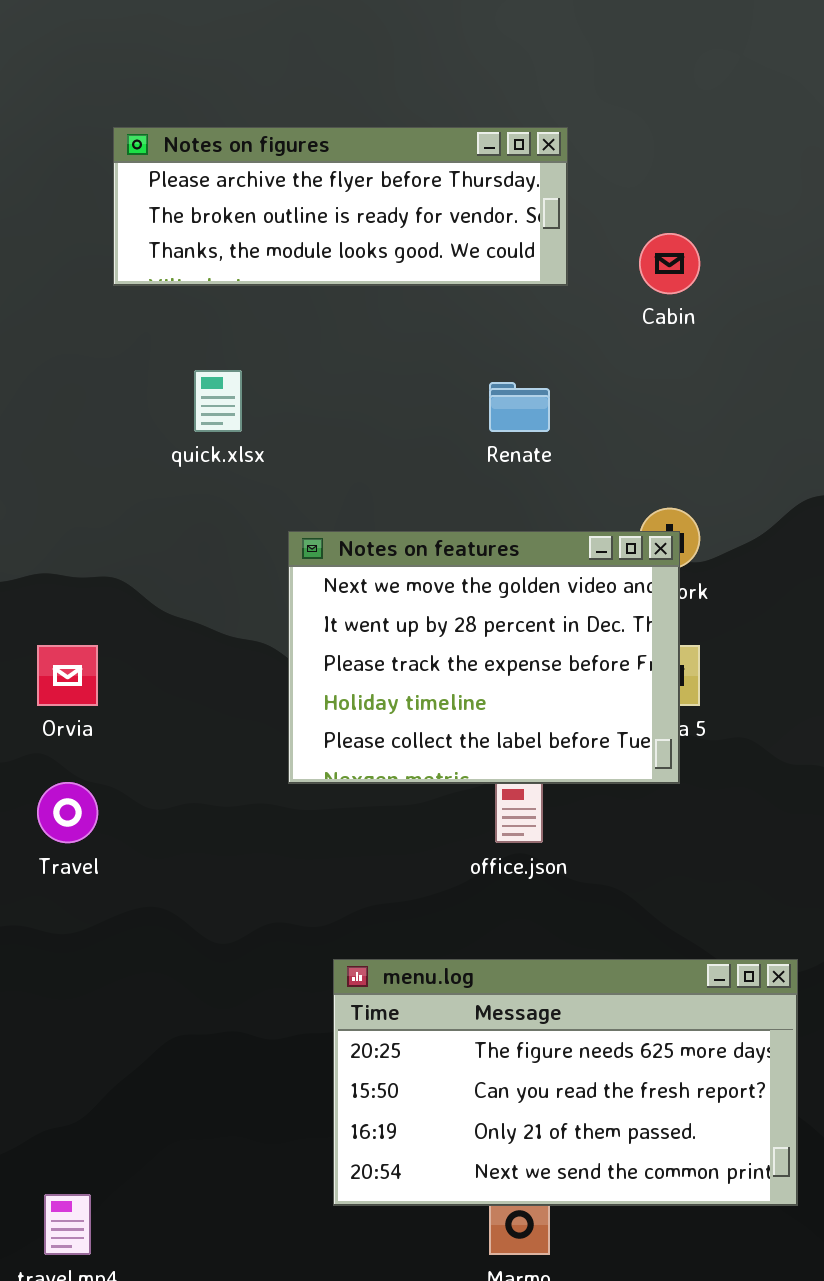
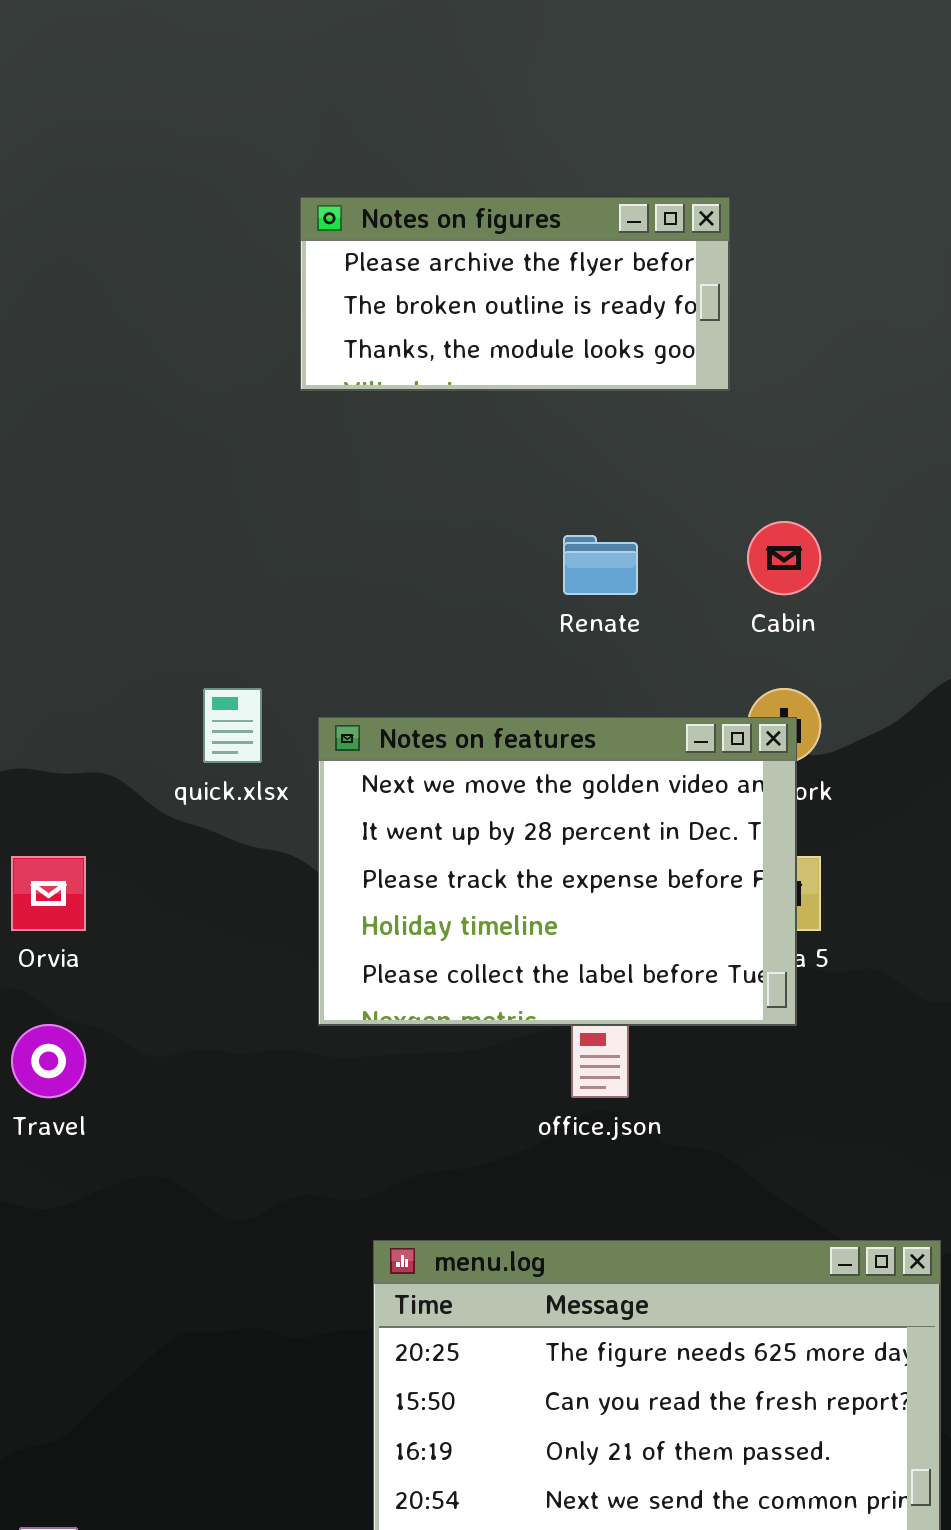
Notes on figures: [113,127,568,286] -> [300,197,730,391], moved, resized
Cabin: [639,233,700,294] -> [747,521,821,595], moved
quick.xlsx: [194,370,242,432] -> [203,688,262,763], moved

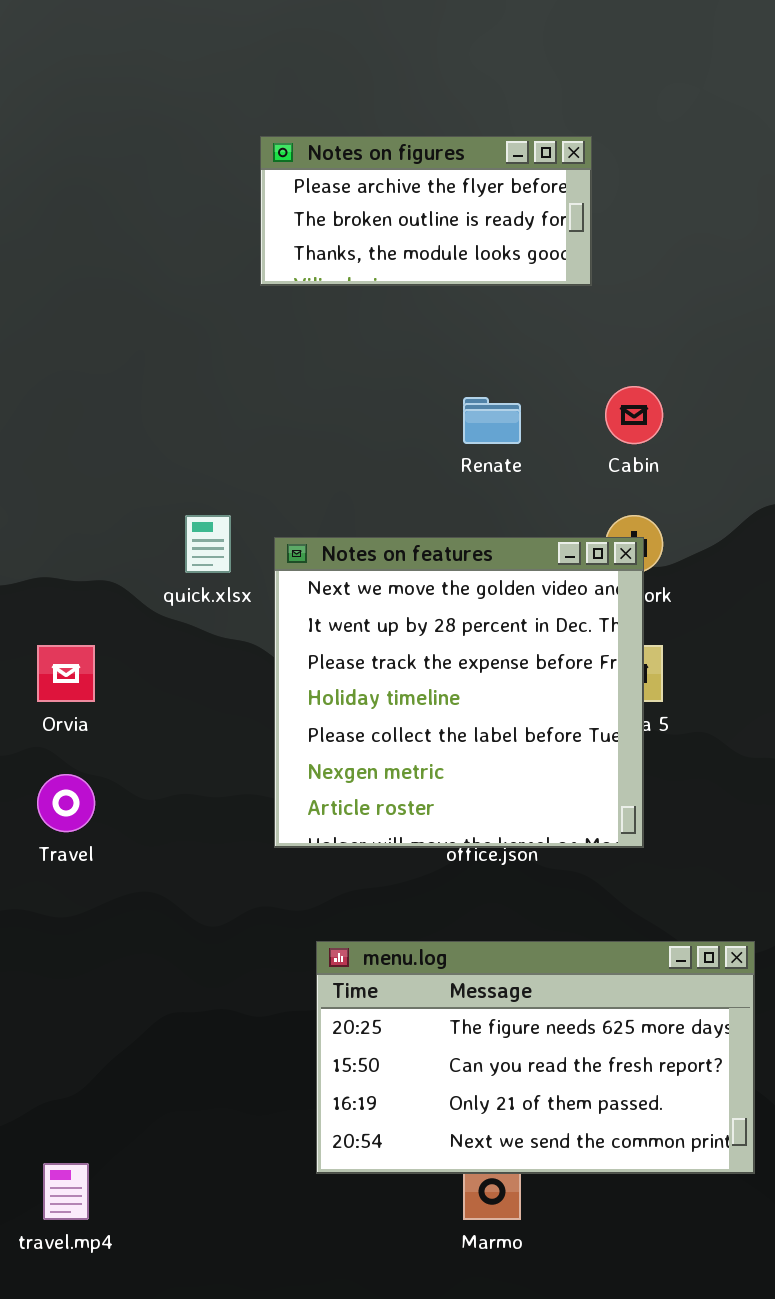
Notes on features: [318,717,797,1026] -> [274,537,644,848], resized

